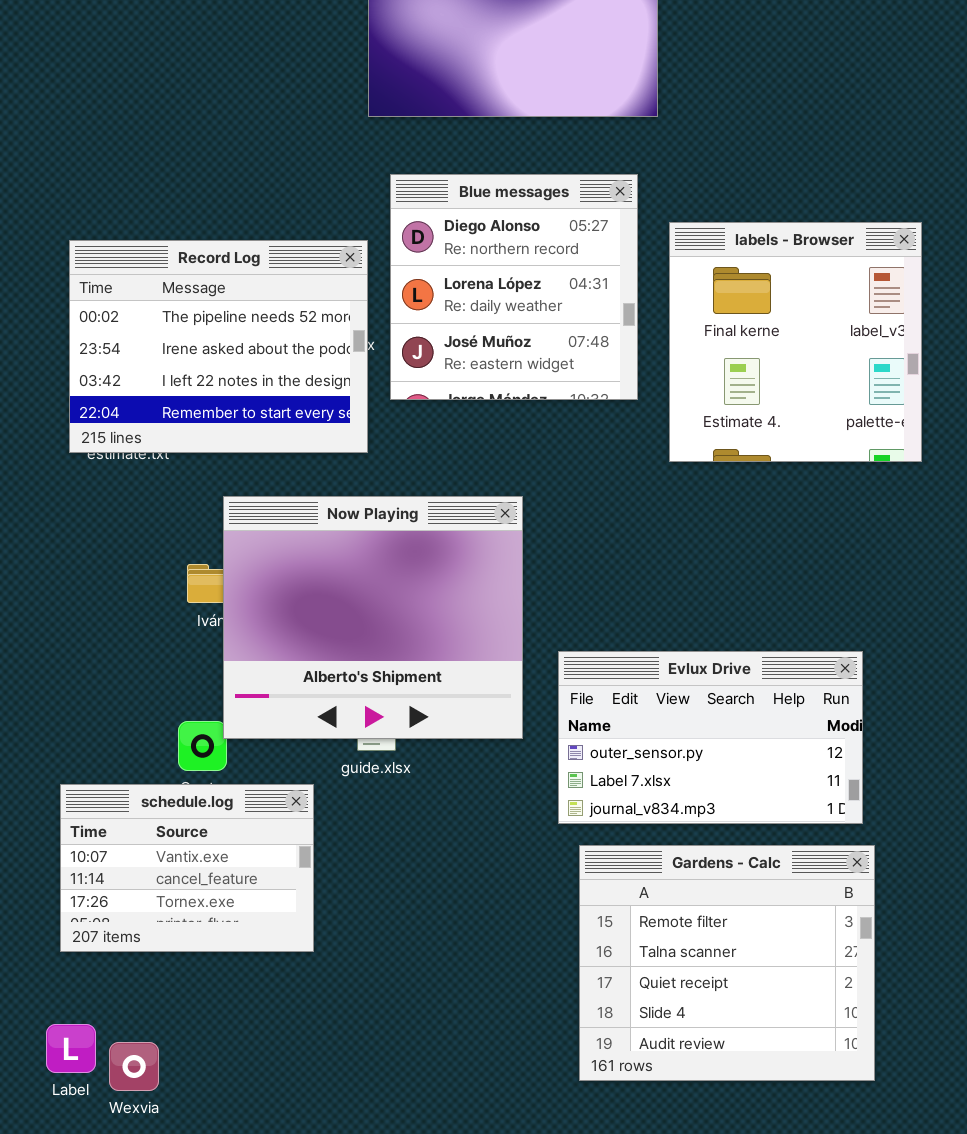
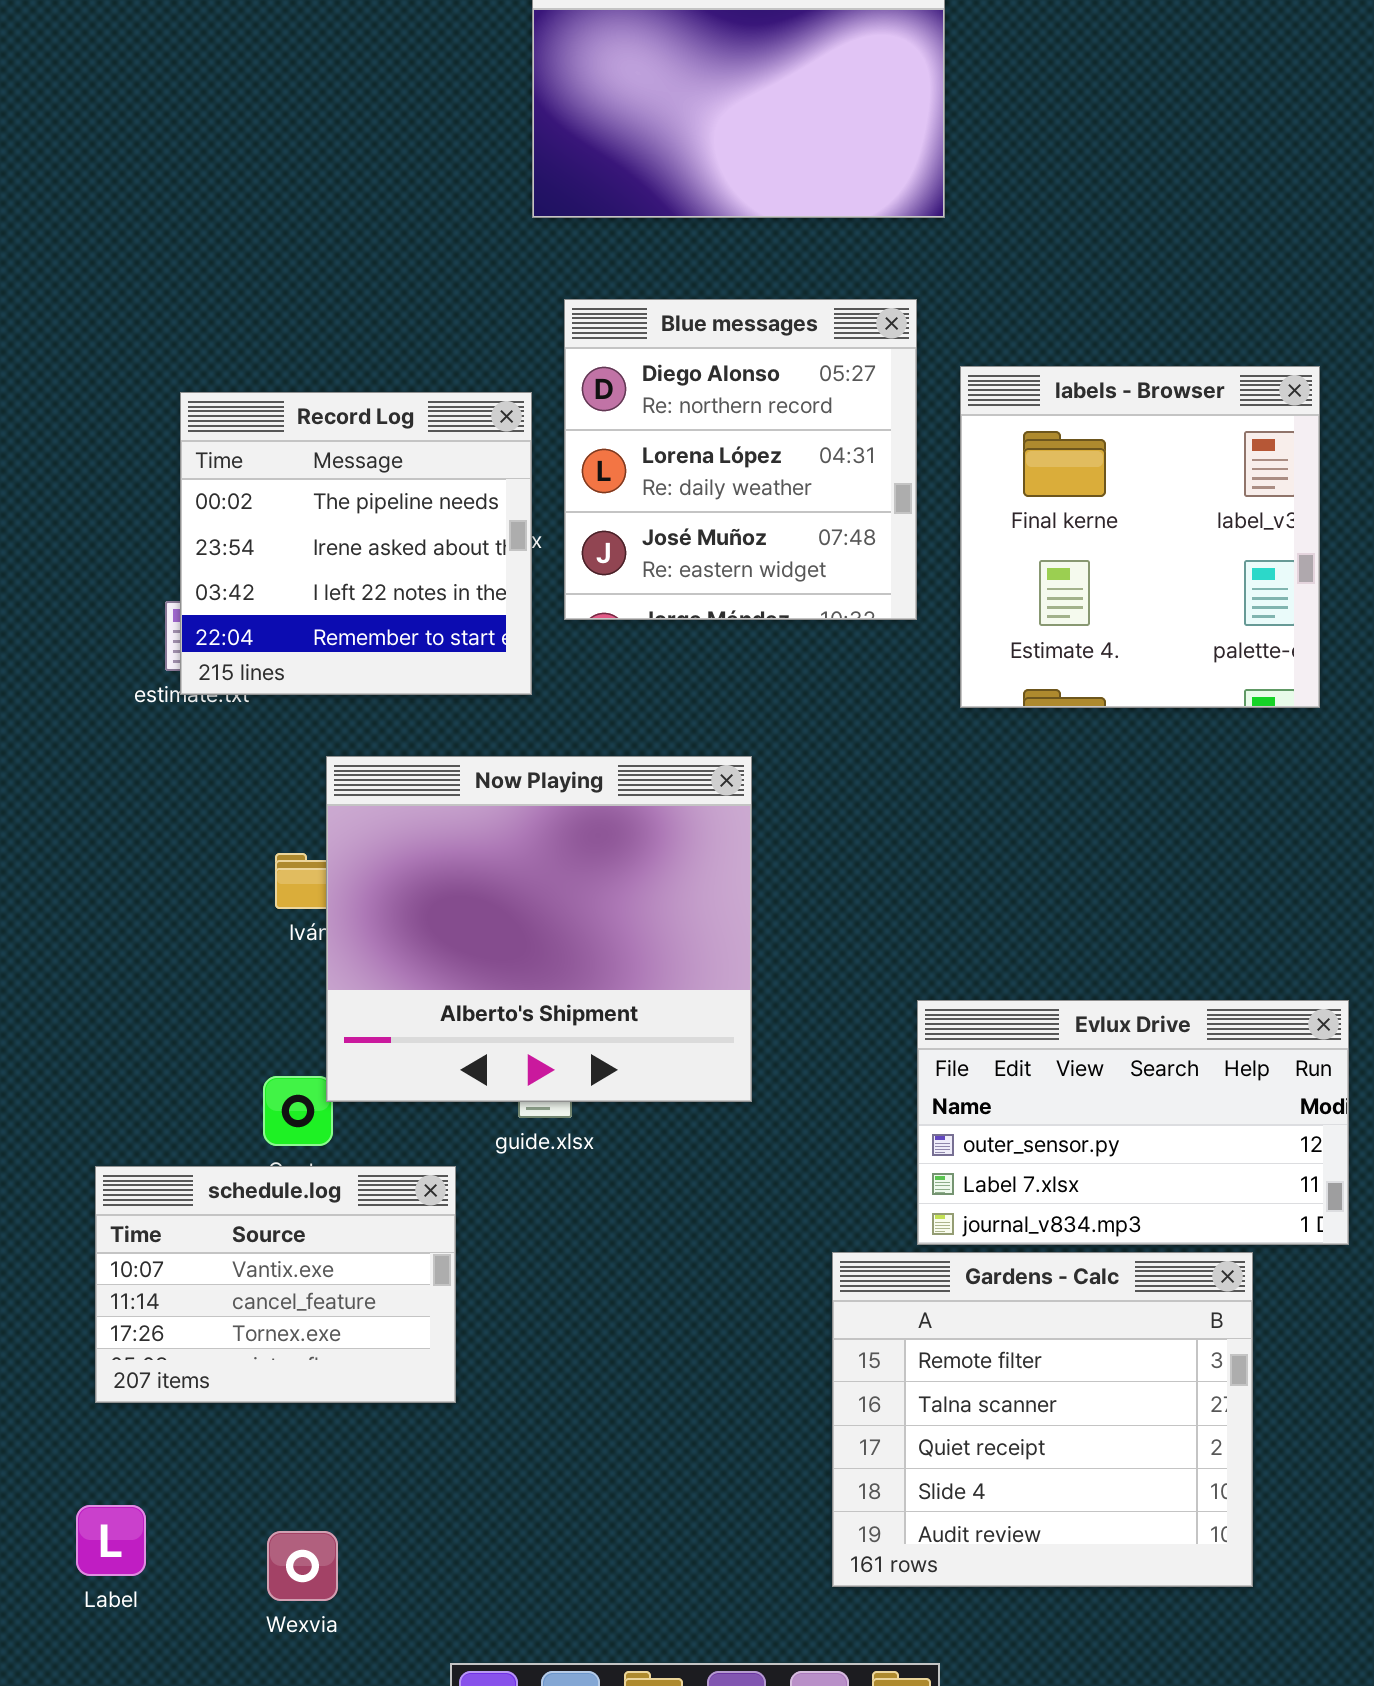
Record Log: [69,240,368,453] -> [180,392,532,695], resized
Evlux Drive: [558,651,863,824] -> [917,1000,1349,1245], moved
Wexvia: [109,1042,159,1091] -> [267,1531,338,1601], moved

